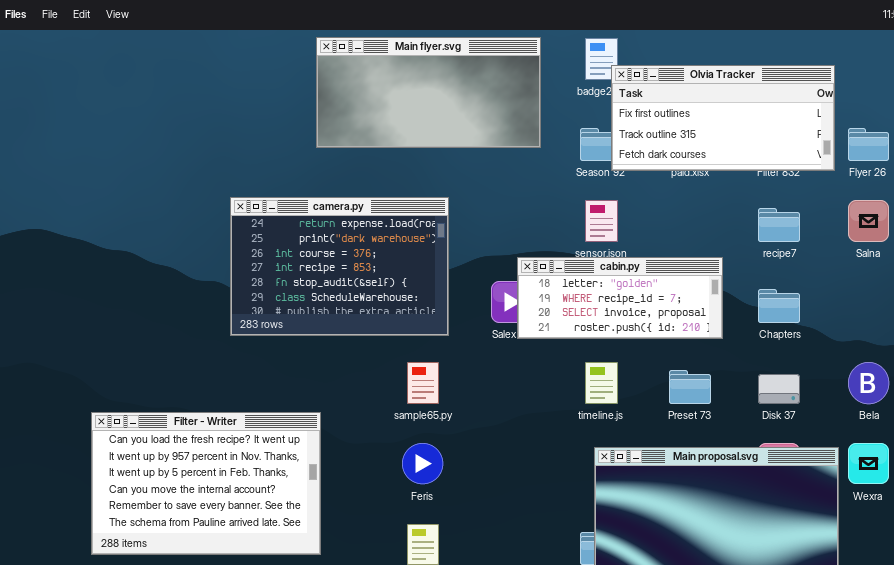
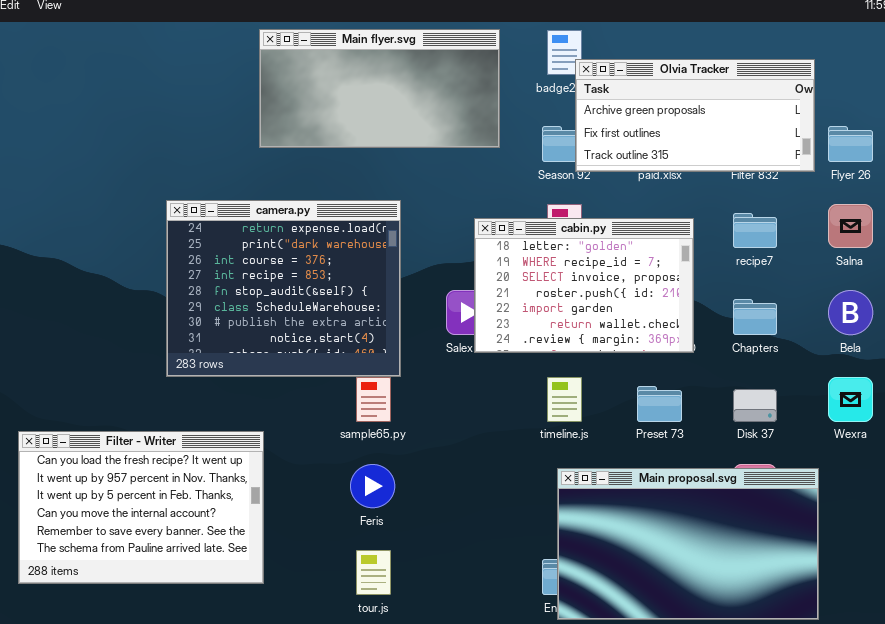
Olvia Tracker: [611,65,835,171] -> [575,59,815,172], scrolled up 1 row
camera.py: [230,197,449,336] -> [166,200,401,377], resized
cabin.py: [517,257,723,339] -> [474,218,694,353], resized
Bela: [848,362,889,404] -> [828,290,873,335], moved
Wexra: [848,443,889,484] -> [828,377,873,422], moved

